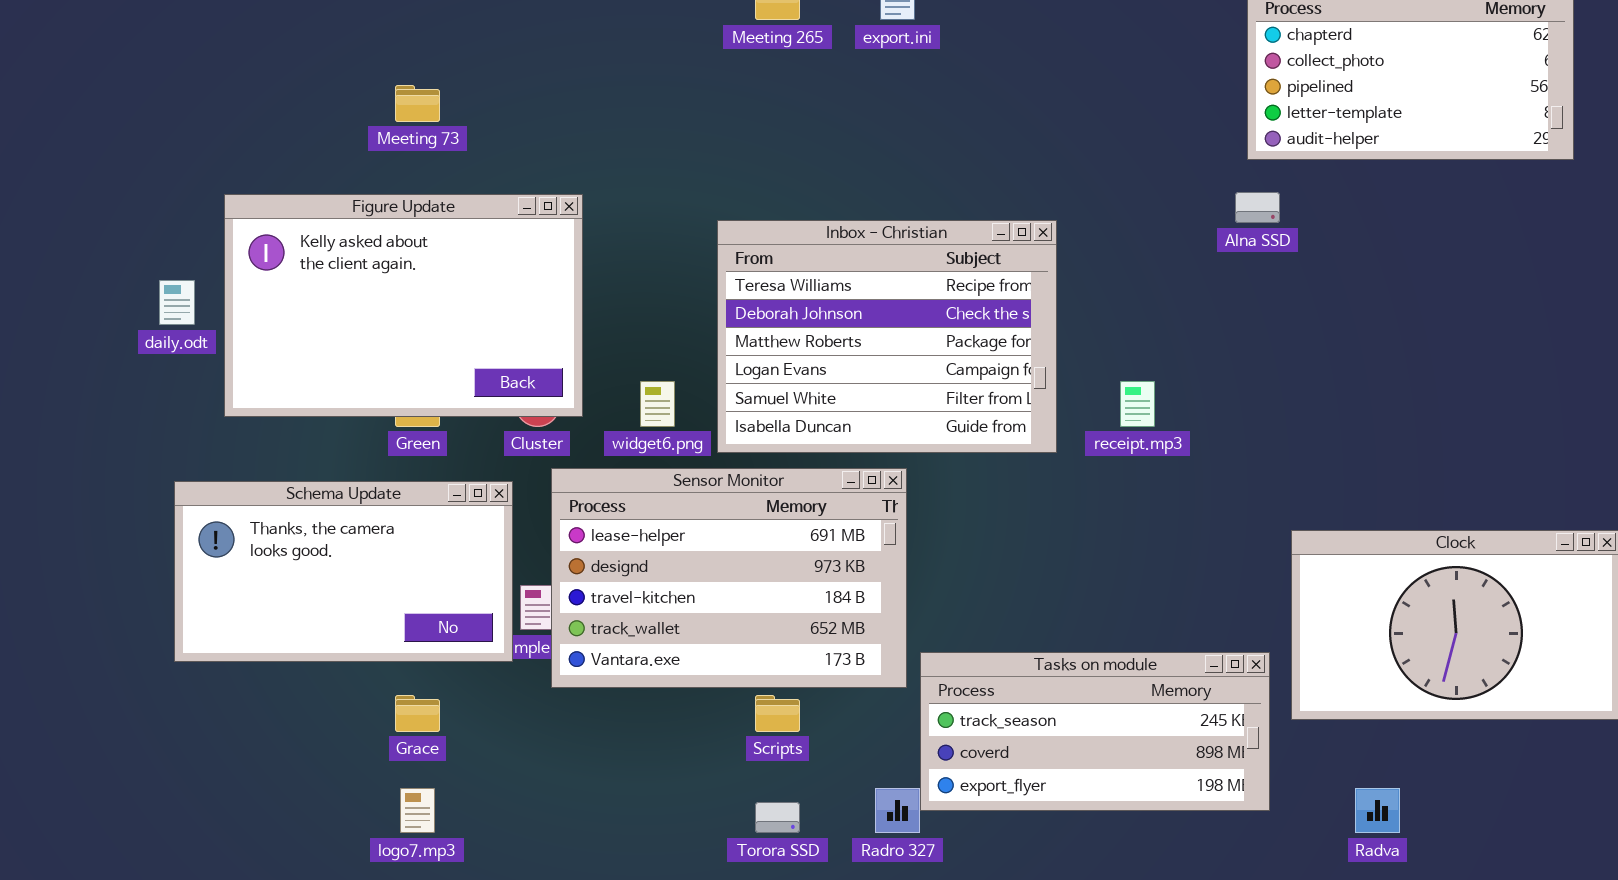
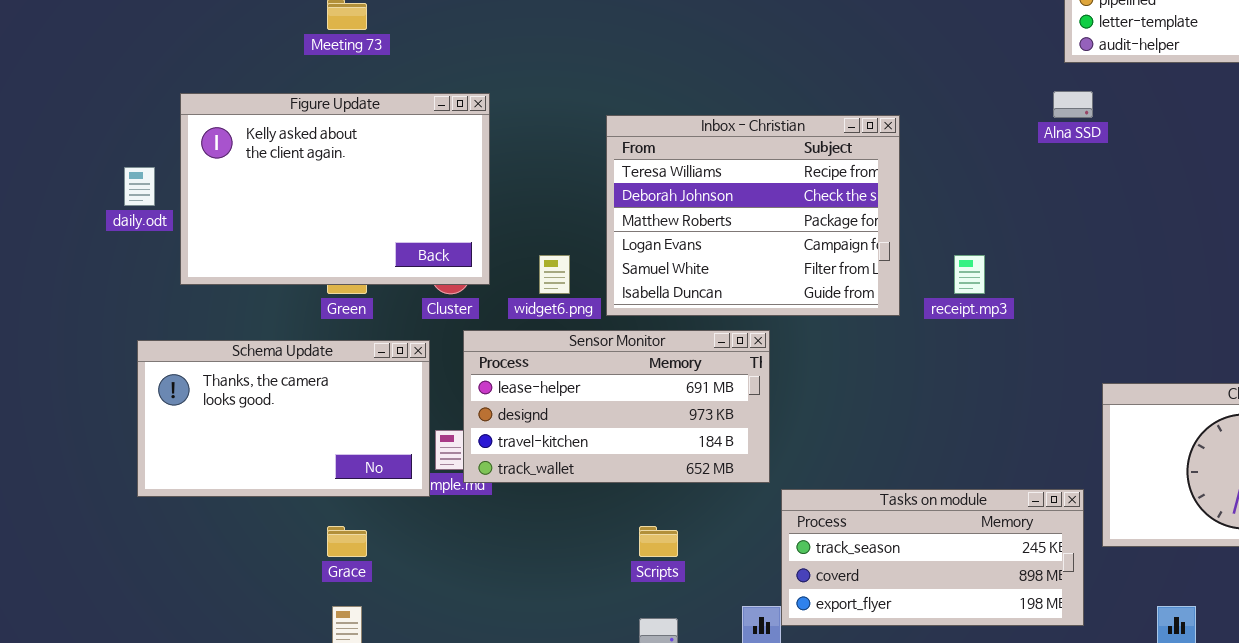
Sensor Monitor: [551,468,907,688] -> [463,330,770,483], resized

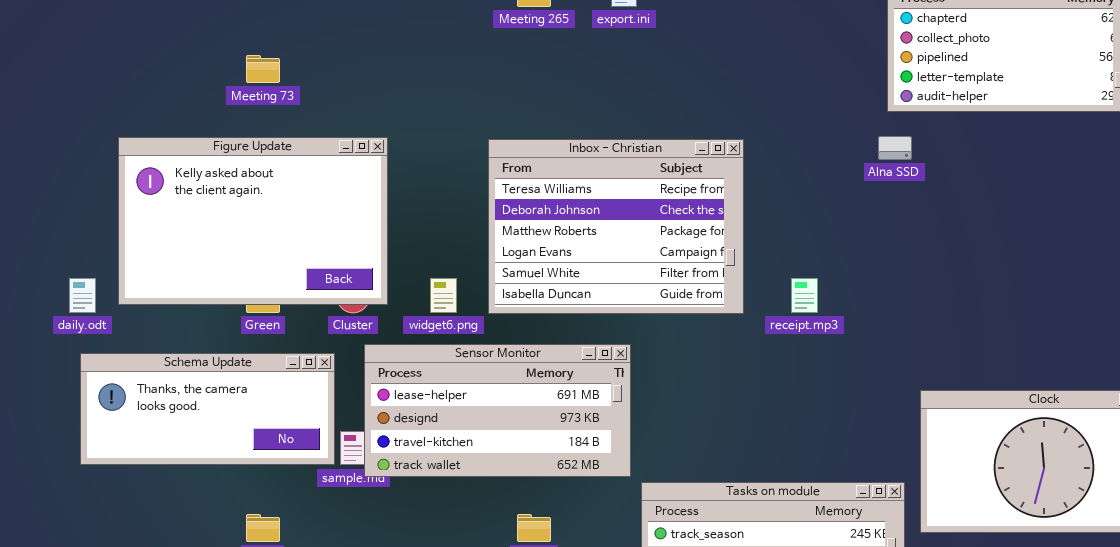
Inbox - Christian: [606,115,900,316] -> [488,139,744,314], moved
daily.odt: [124,167,155,206] -> [69,278,96,313], moved
Schema Update: [137,340,430,497] -> [80,353,335,465], resized

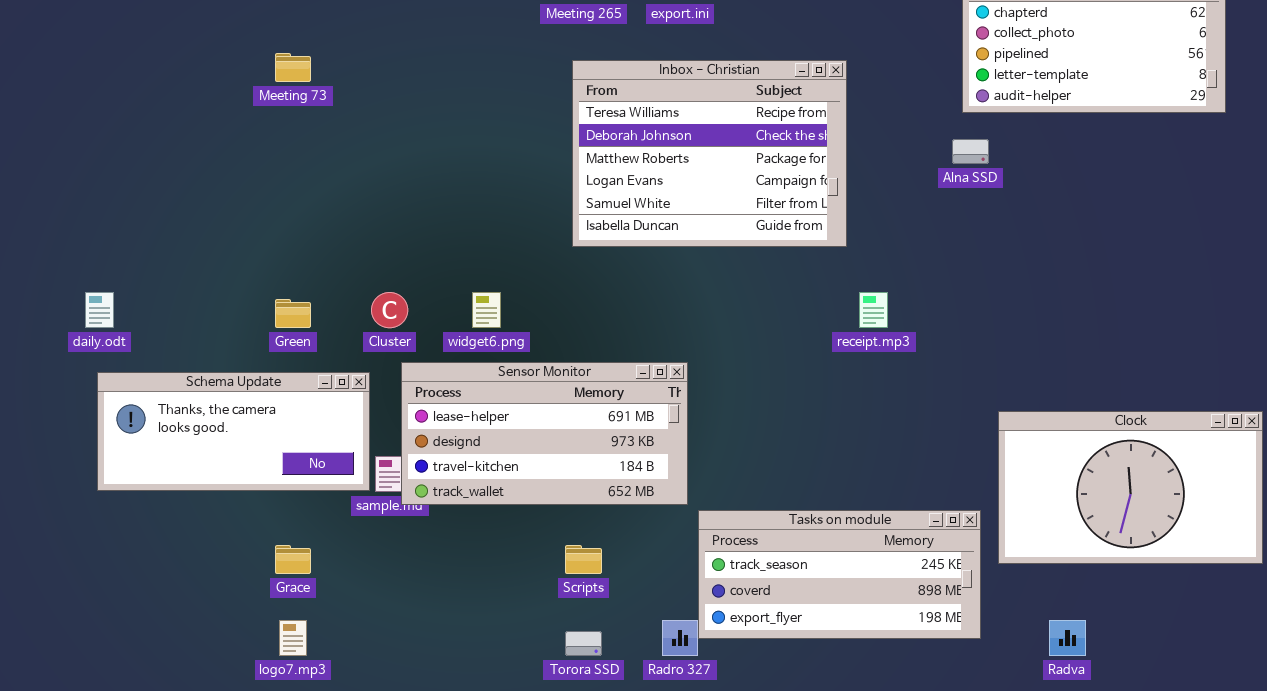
Figure Update: [118,137,388,305] -> none, closed
Inbox - Christian: [488,139,744,314] -> [572,60,847,247], moved

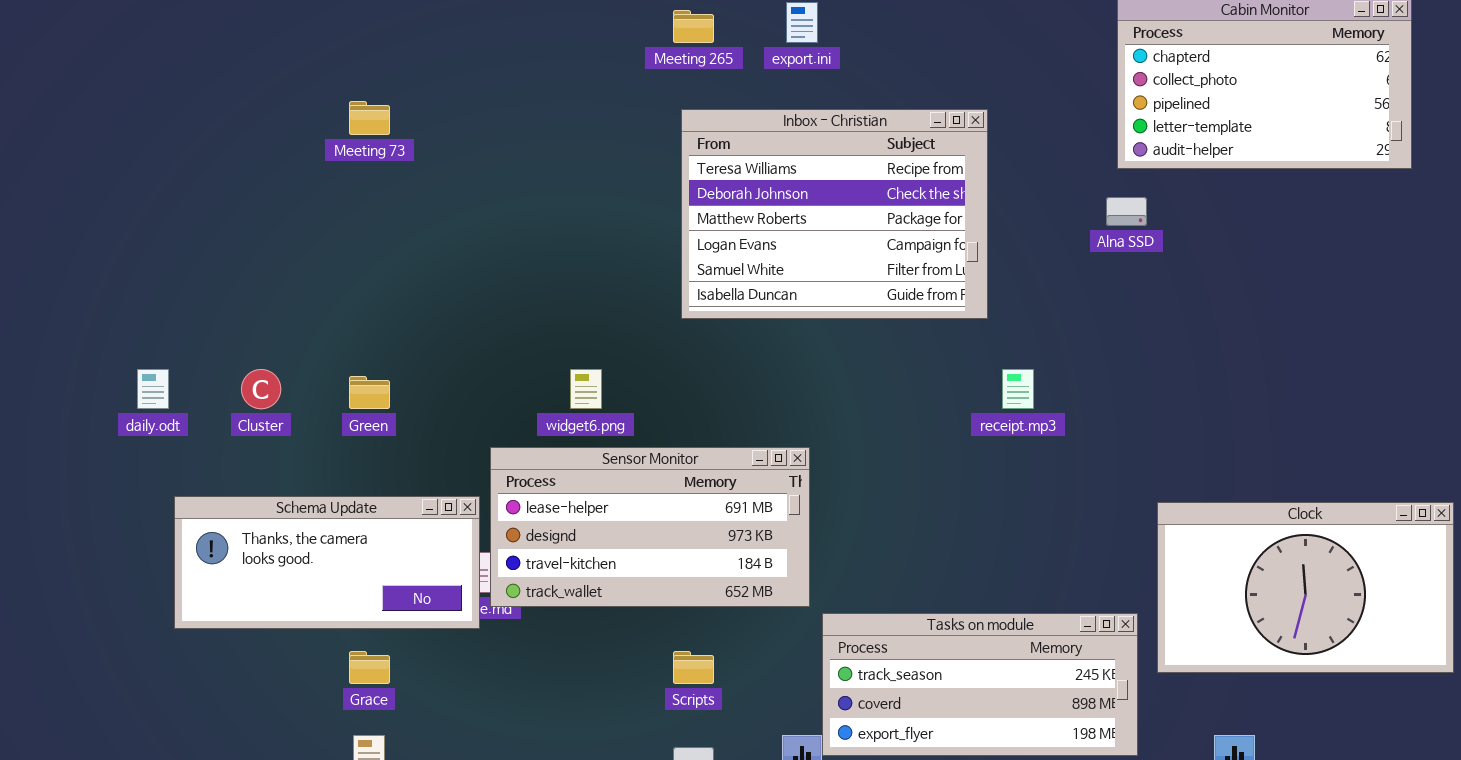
Cluster: [371,292,408,328] -> [241,369,281,409], moved
Schema Update: [97,372,370,491] -> [174,496,480,629], moved

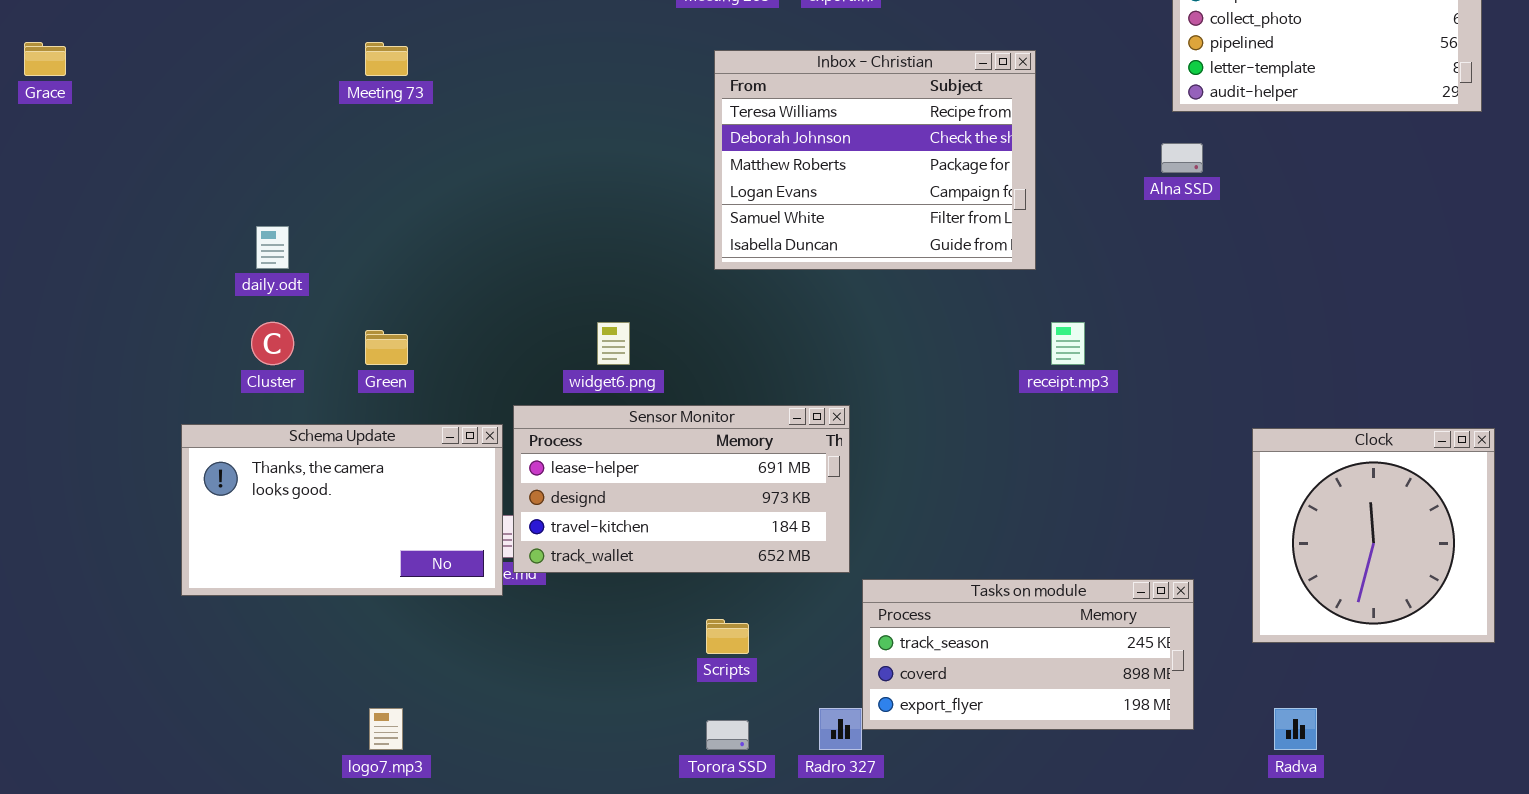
daily.odt: [137,369,169,409] -> [256,226,289,269], moved
Schema Update: [174,496,480,629] -> [181,424,503,596], resized
Clock: [1157,502,1454,673] -> [1252,428,1495,643], moved, resized
Grace: [349,651,390,684] -> [24,42,66,76], moved

